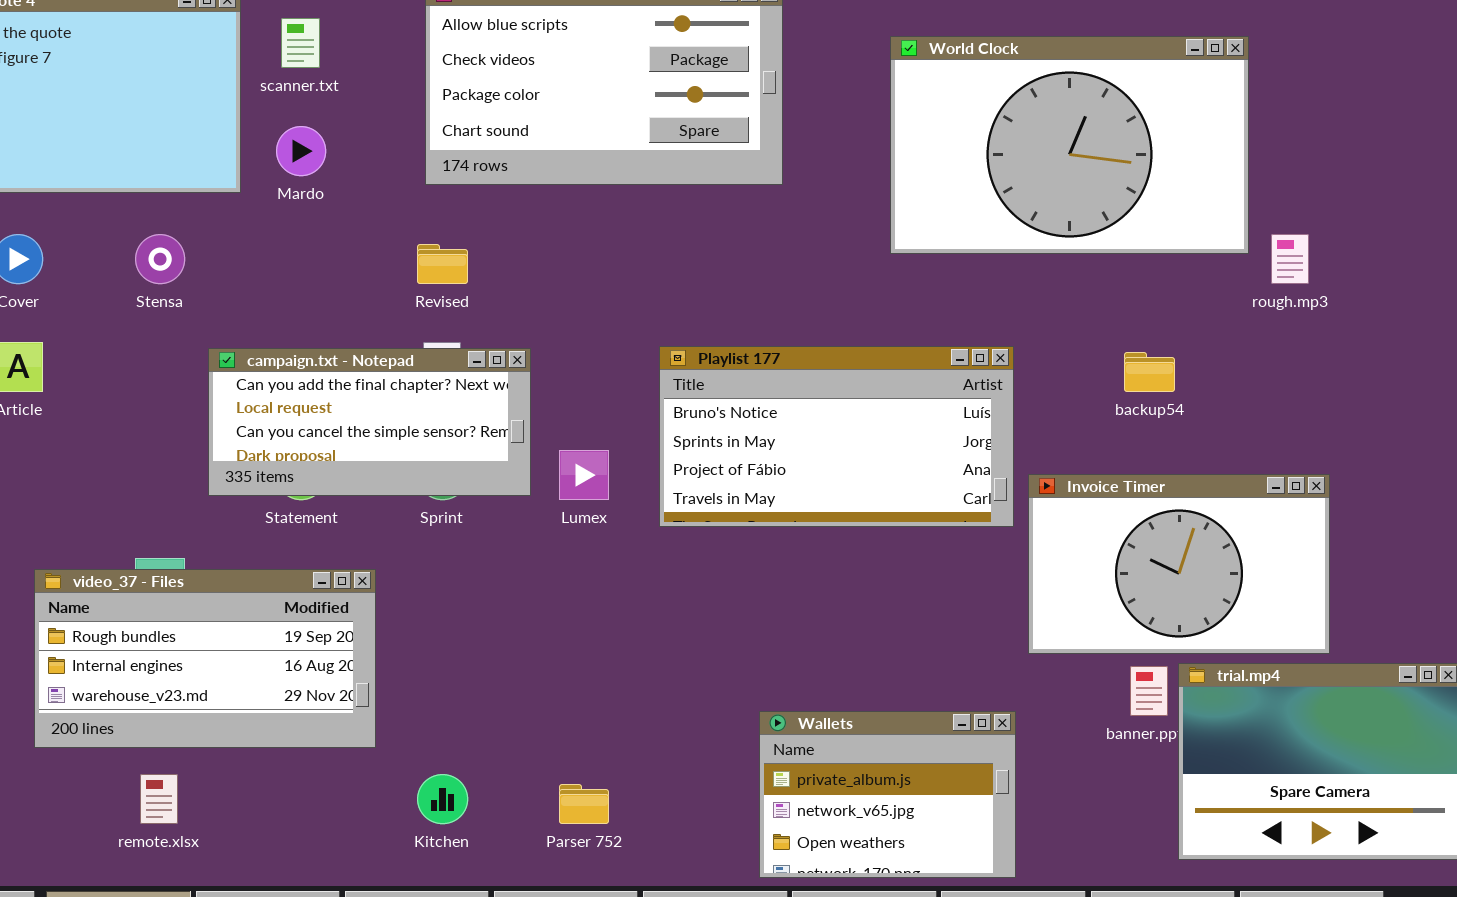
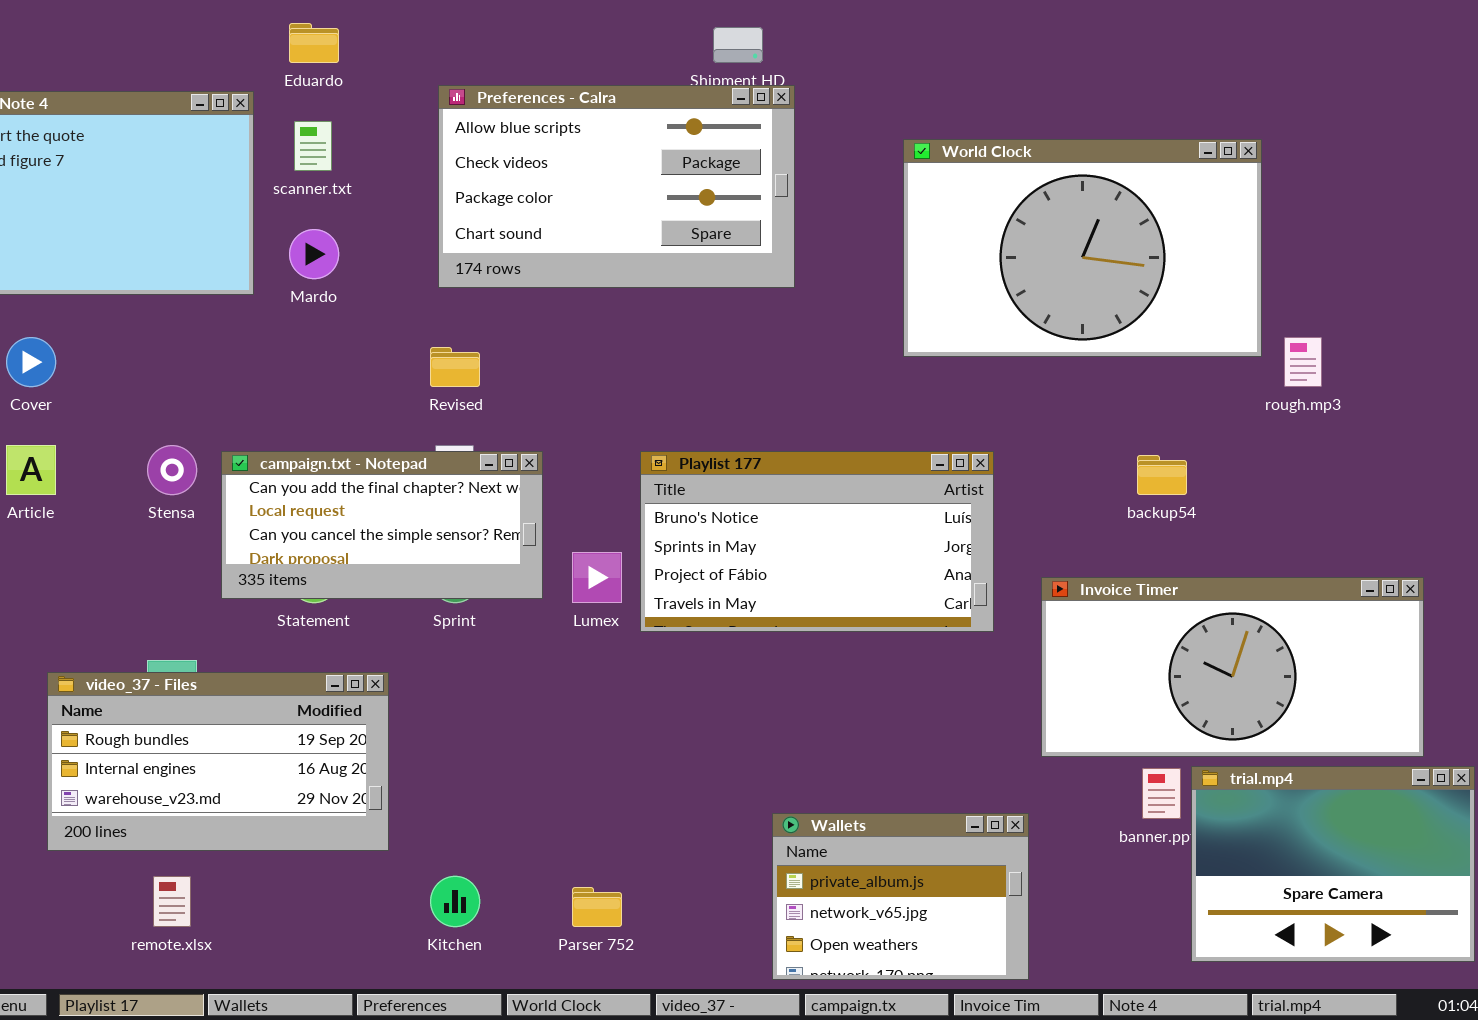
Stensa: [135,234,185,284] -> [147,445,197,495], moved
Playlist 177: [659,346,1014,527] -> [640,451,994,632], moved
Invoice Timer: [1028,474,1330,654] -> [1041,577,1424,757], resized

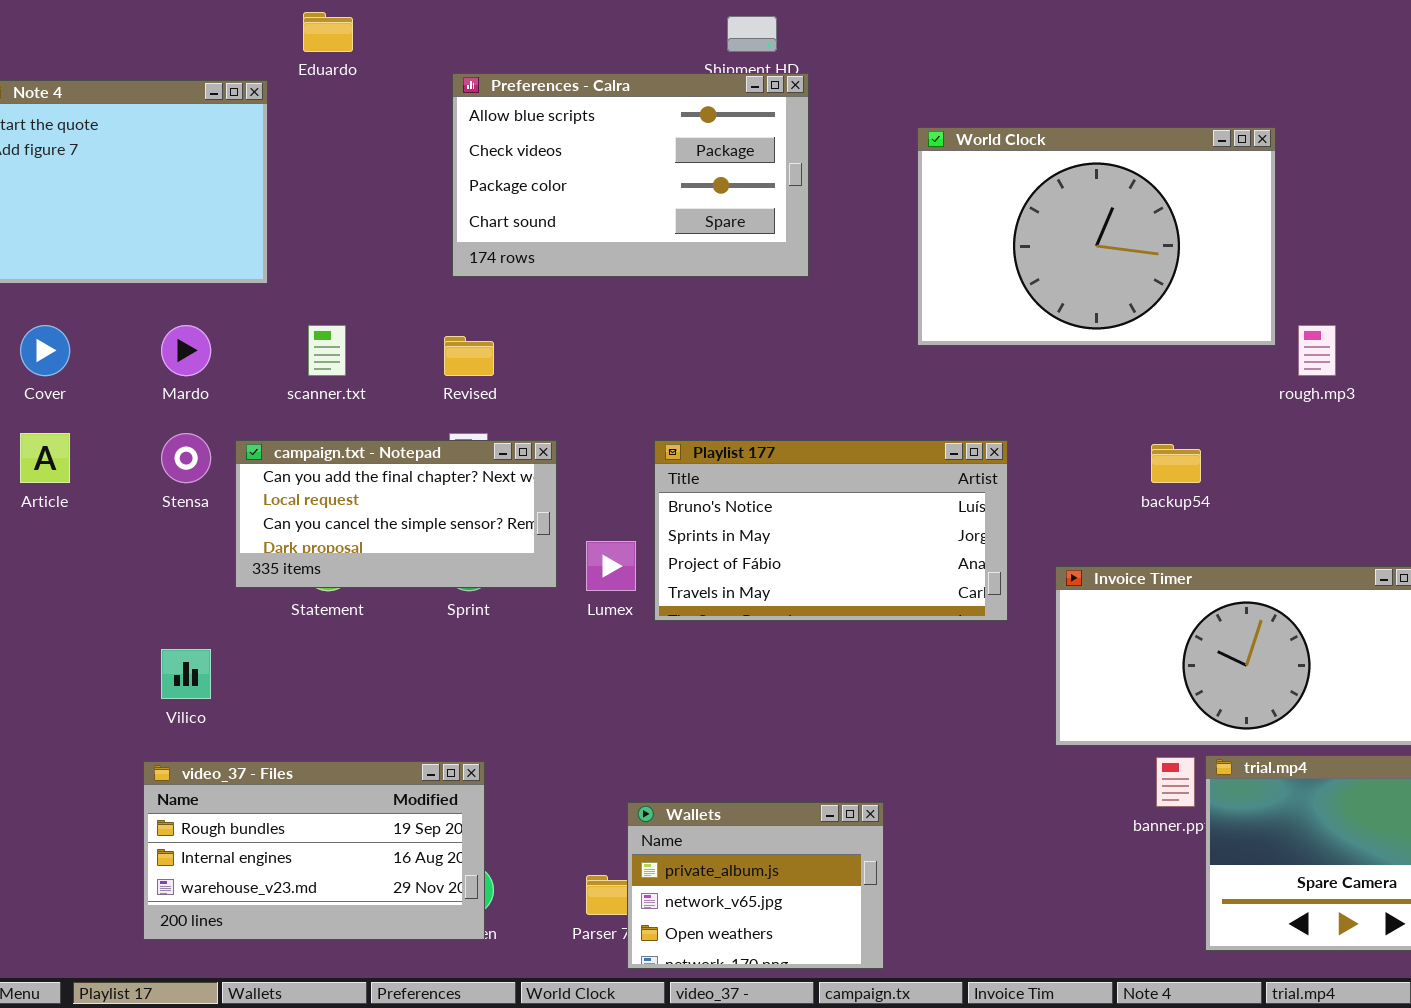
scanner.txt: [294,121,332,171] -> [308,325,346,376], moved
Mardo: [289,229,339,279] -> [161,325,211,376], moved
video_37 - Files: [47,672,389,851] -> [143,761,485,940], moved
Wallets: [772,813,1029,980] -> [627,802,884,969], moved

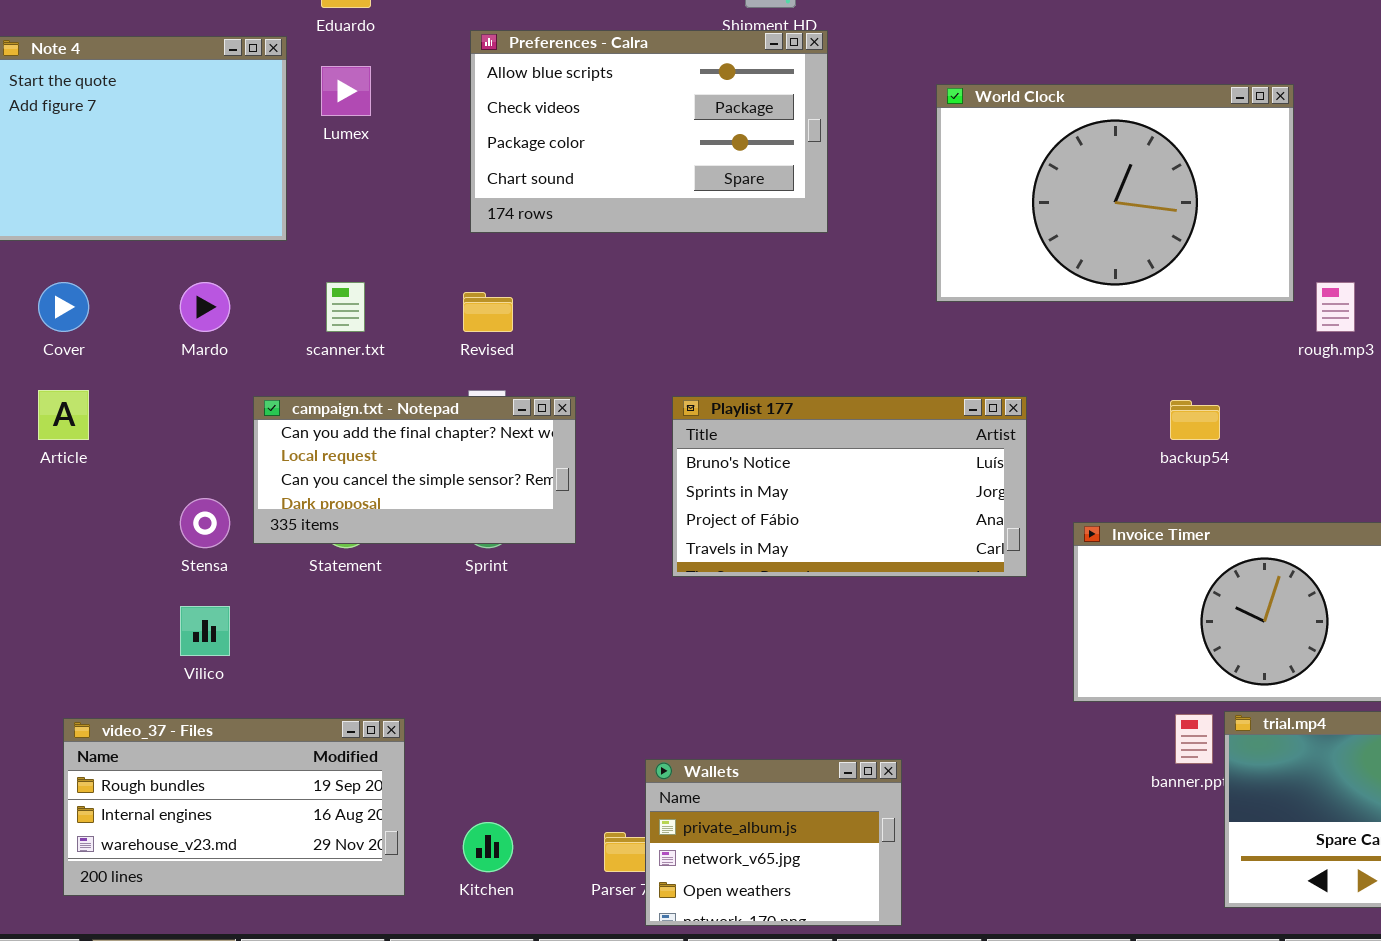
Stensa: [161,433,211,483] -> [180,498,230,548], moved
Lumex: [586,541,636,591] -> [321,66,371,116], moved
video_37 - Files: [143,761,485,940] -> [63,718,405,896], moved

